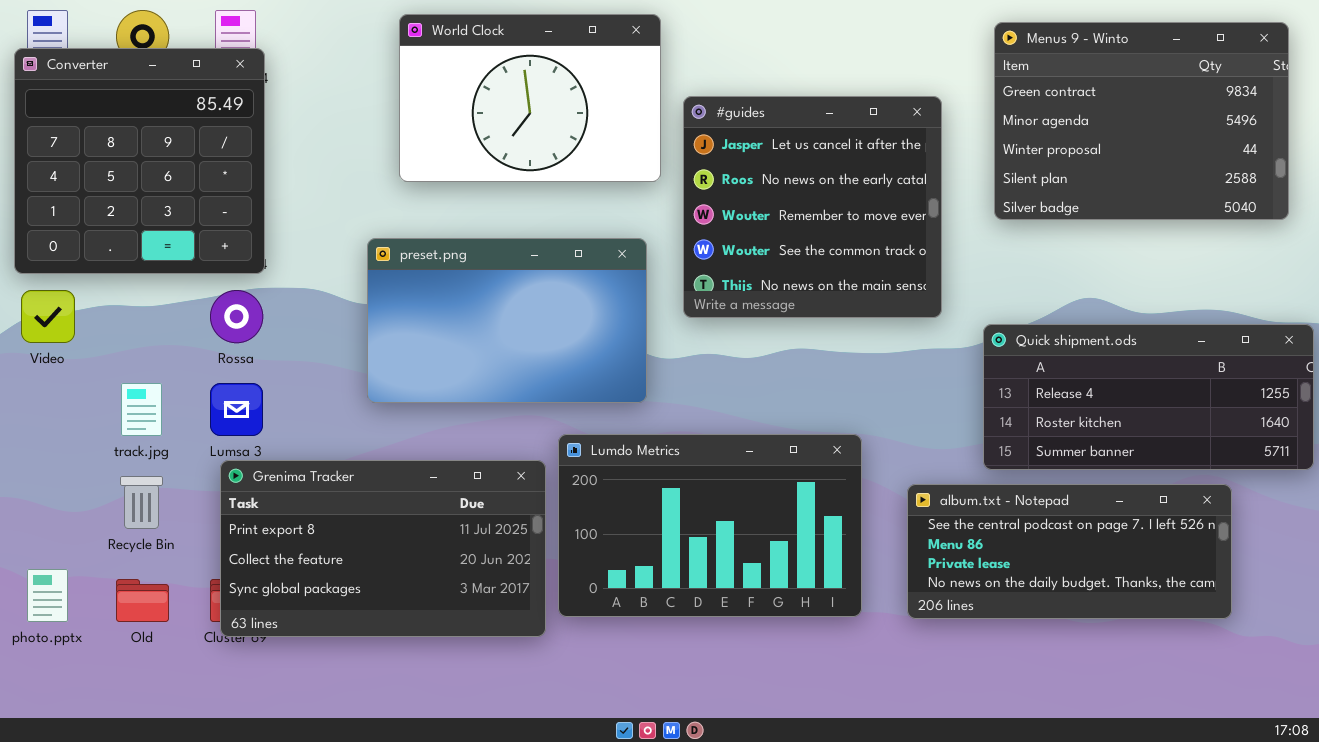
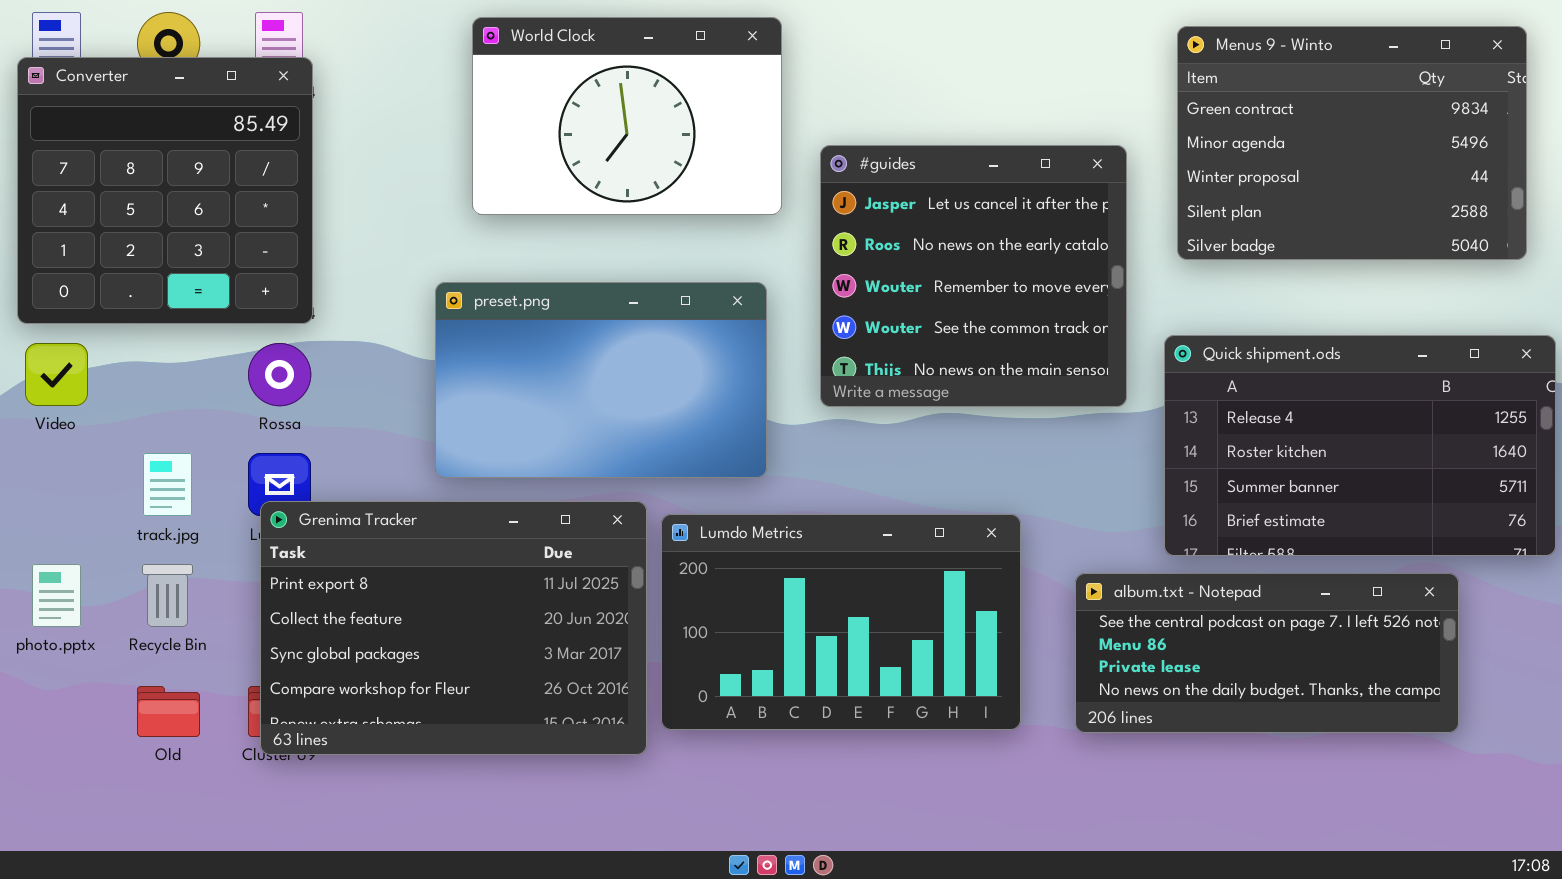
#guides: [683,96,942,318] -> [820,145,1127,407], moved
Quick shipment.ods: [983,324,1314,470] -> [1164,335,1556,556], resized
Grenima Tracker: [220,460,546,637] -> [260,501,647,755], resized
photo.pptx: [27,569,68,622] -> [32,564,81,627], moved

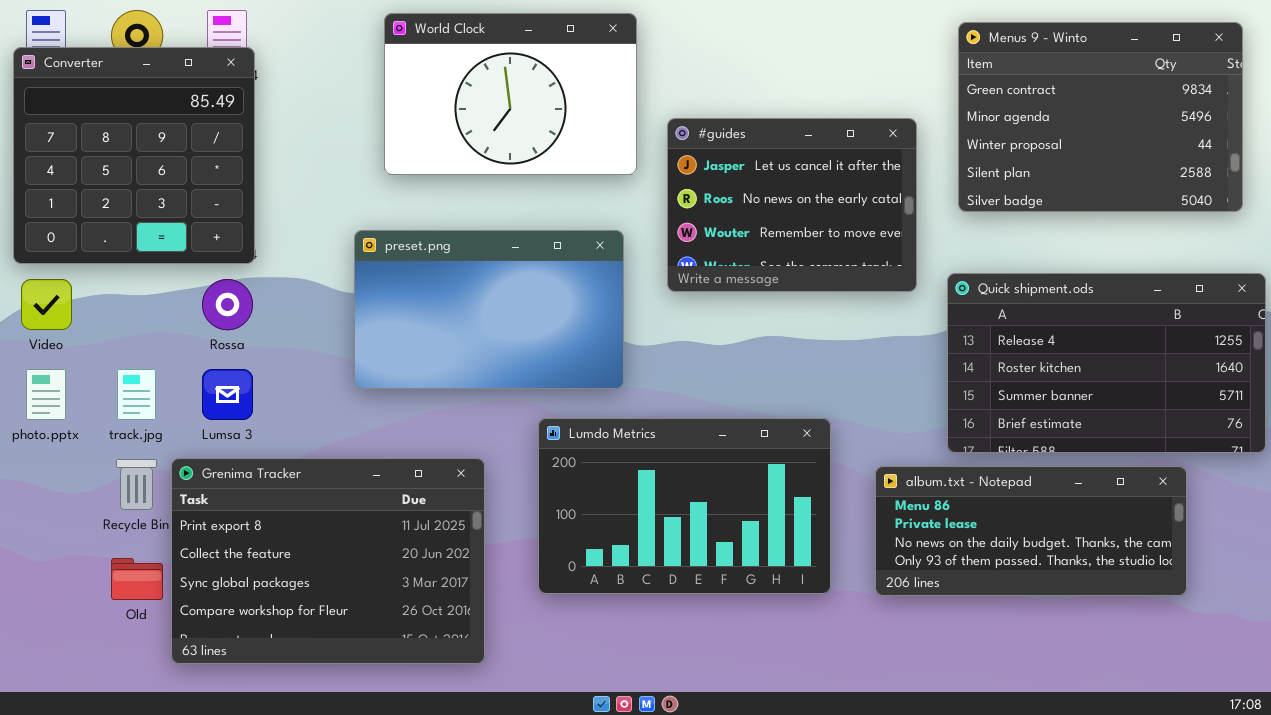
#guides: [820,145,1127,407] -> [667,118,917,292], resized
Grenima Tracker: [260,501,647,755] -> [171,458,485,664], moved
photo.pptx: [32,564,81,627] -> [26,369,66,420], moved
album.txt - Notepad: [1075,573,1459,733] -> [875,466,1187,596], scrolled down 1 row

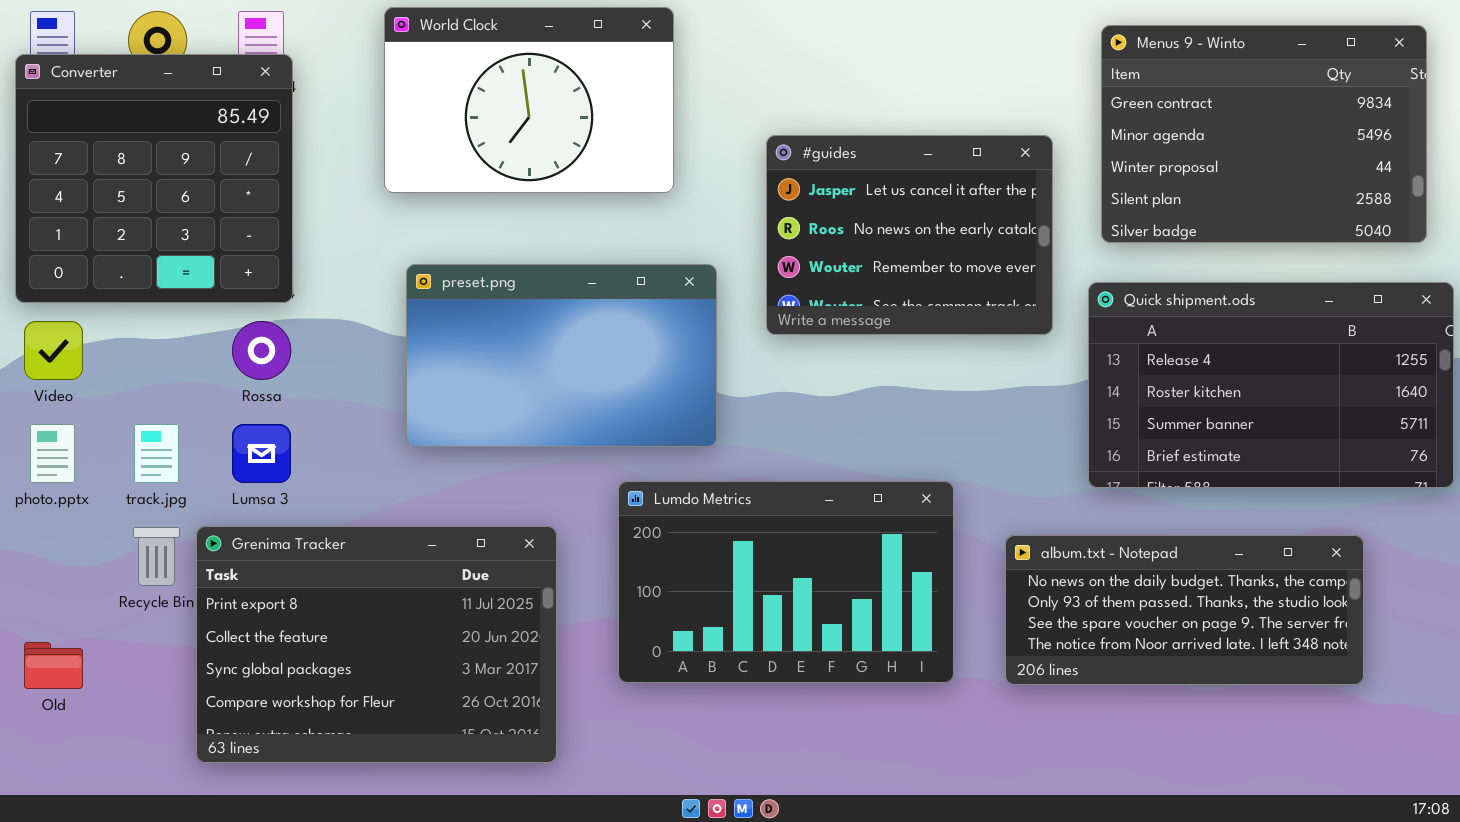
World Clock: [384,13,637,175] -> [384,7,674,193], moved
Quick shipment.ods: [947,273,1266,453] -> [1088,282,1454,488], moved
album.txt - Notepad: [875,466,1187,596] -> [1005,535,1364,685], scrolled down 2 rows
Old: [111,558,163,600] -> [24,642,83,689], moved

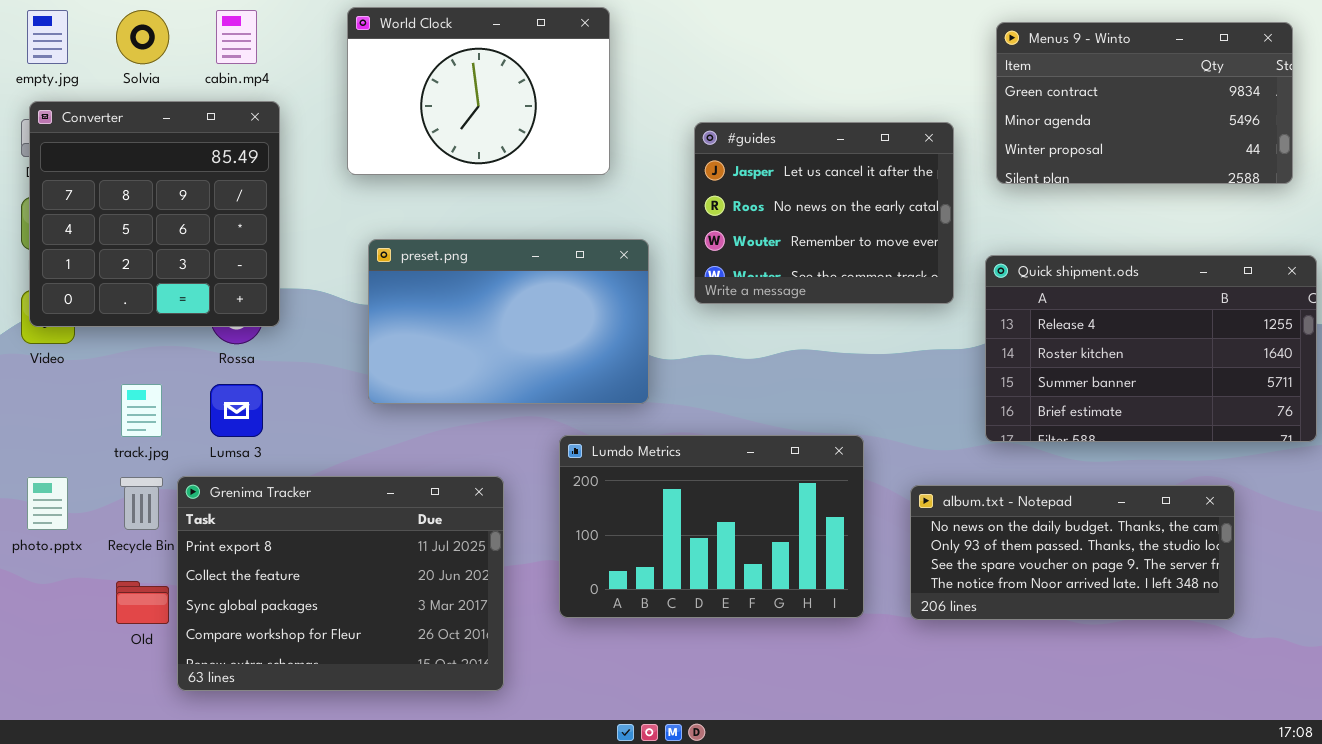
Menus 9 - Winto: [1101,25,1427,243] -> [996,22,1293,184], resized
Converter: [15,54,293,303] -> [29,101,280,327], moved
photo.pptx: [30,424,75,483] -> [27,477,68,530], moved
Old: [24,642,83,689] -> [116,581,169,624], moved

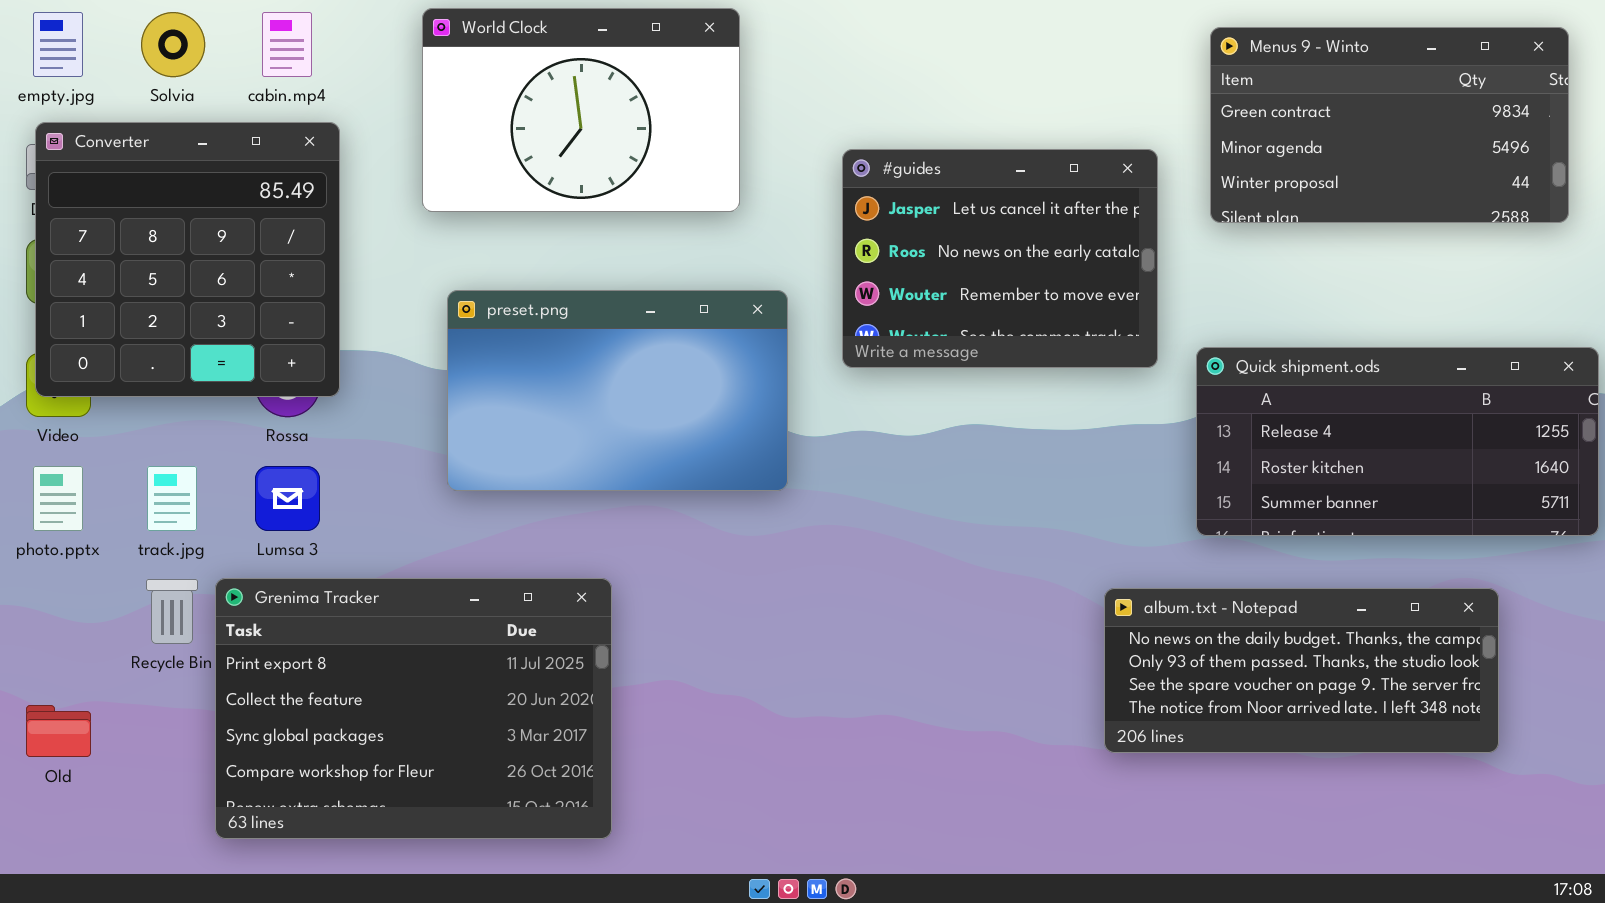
Quick shipment.ods: [985,255,1317,442] -> [1196,347,1599,536], resized
Lumdo Metrics: [559,435,864,618] -> none, closed
photo.pptx: [27,477,68,530] -> [33,466,83,531], moved
Old: [116,581,169,624] -> [26,705,91,757], moved

